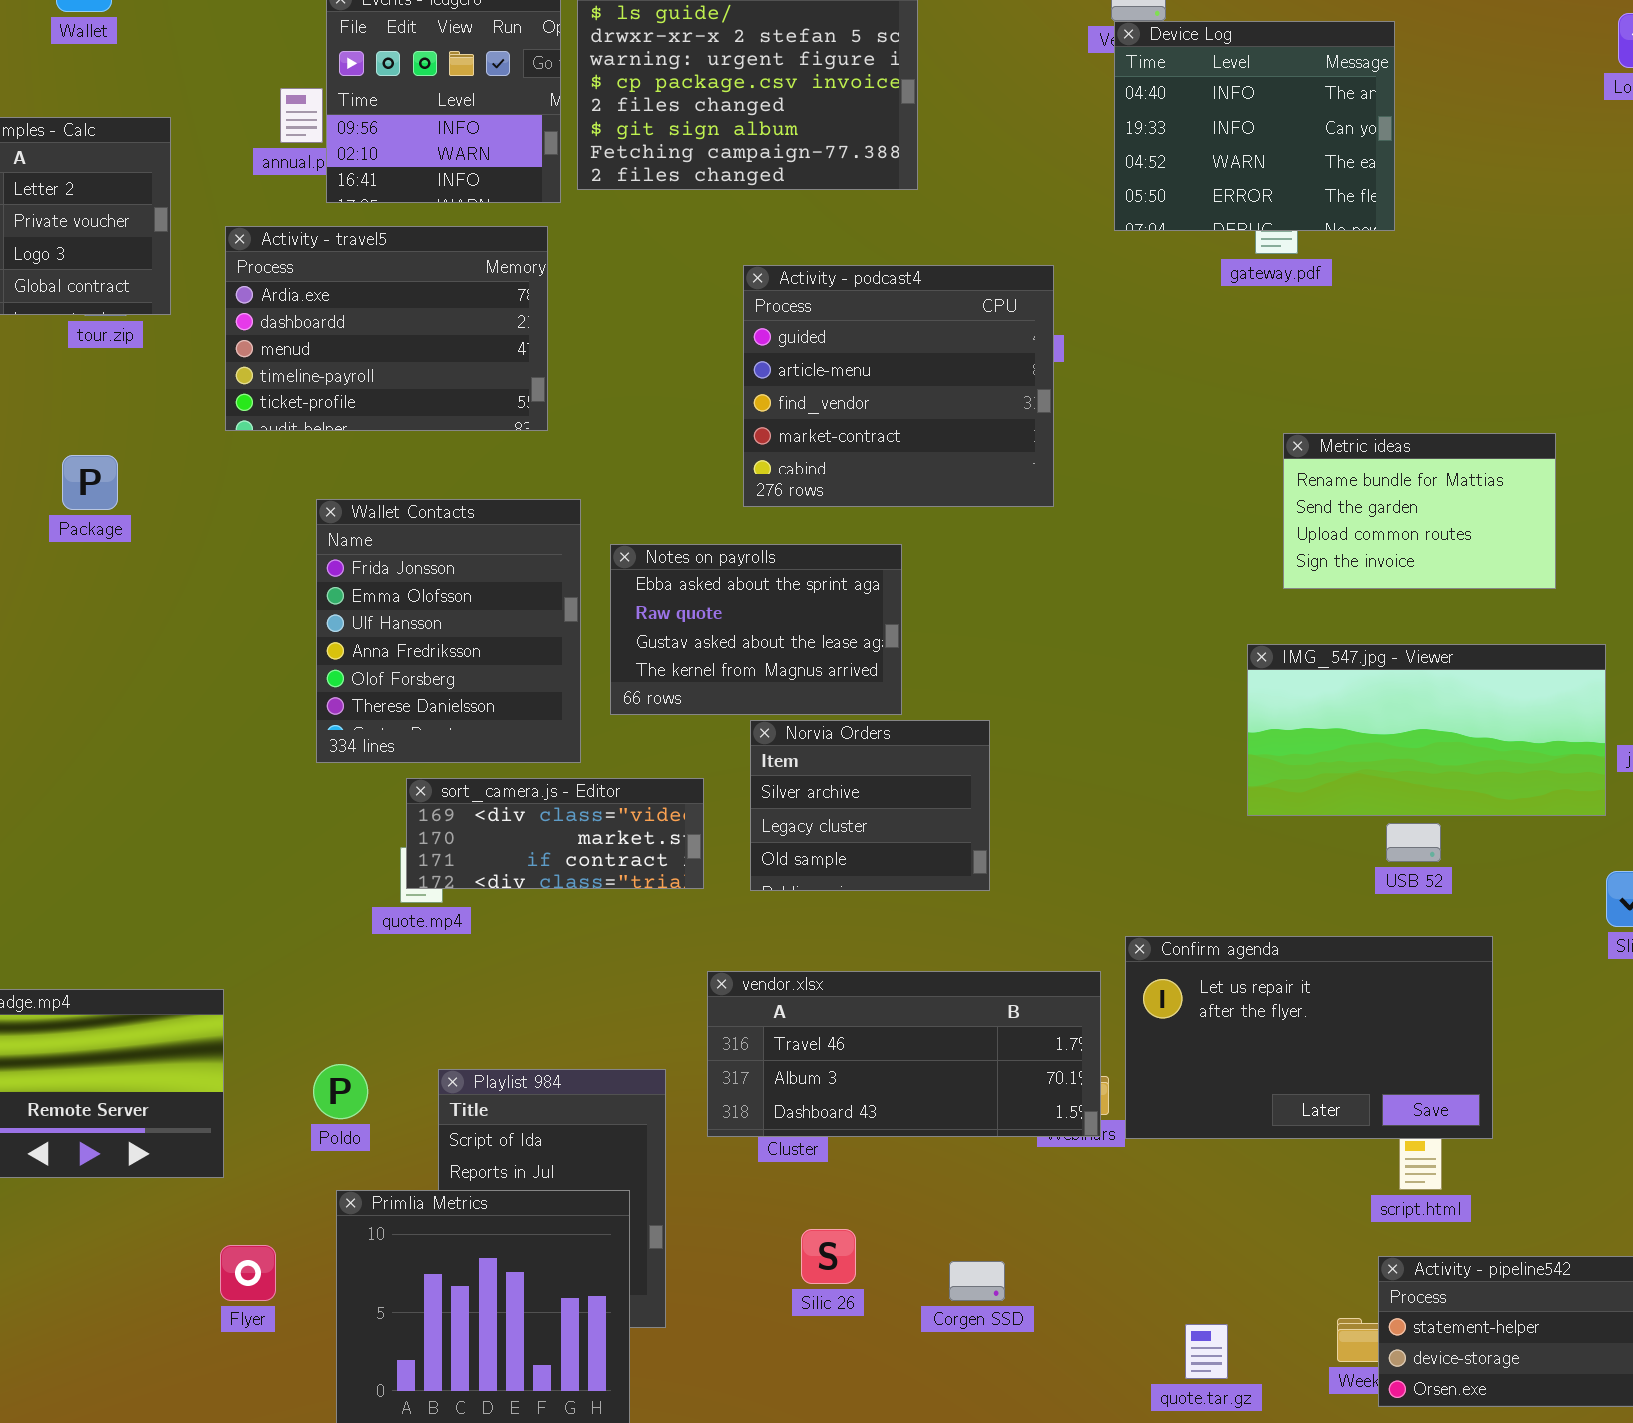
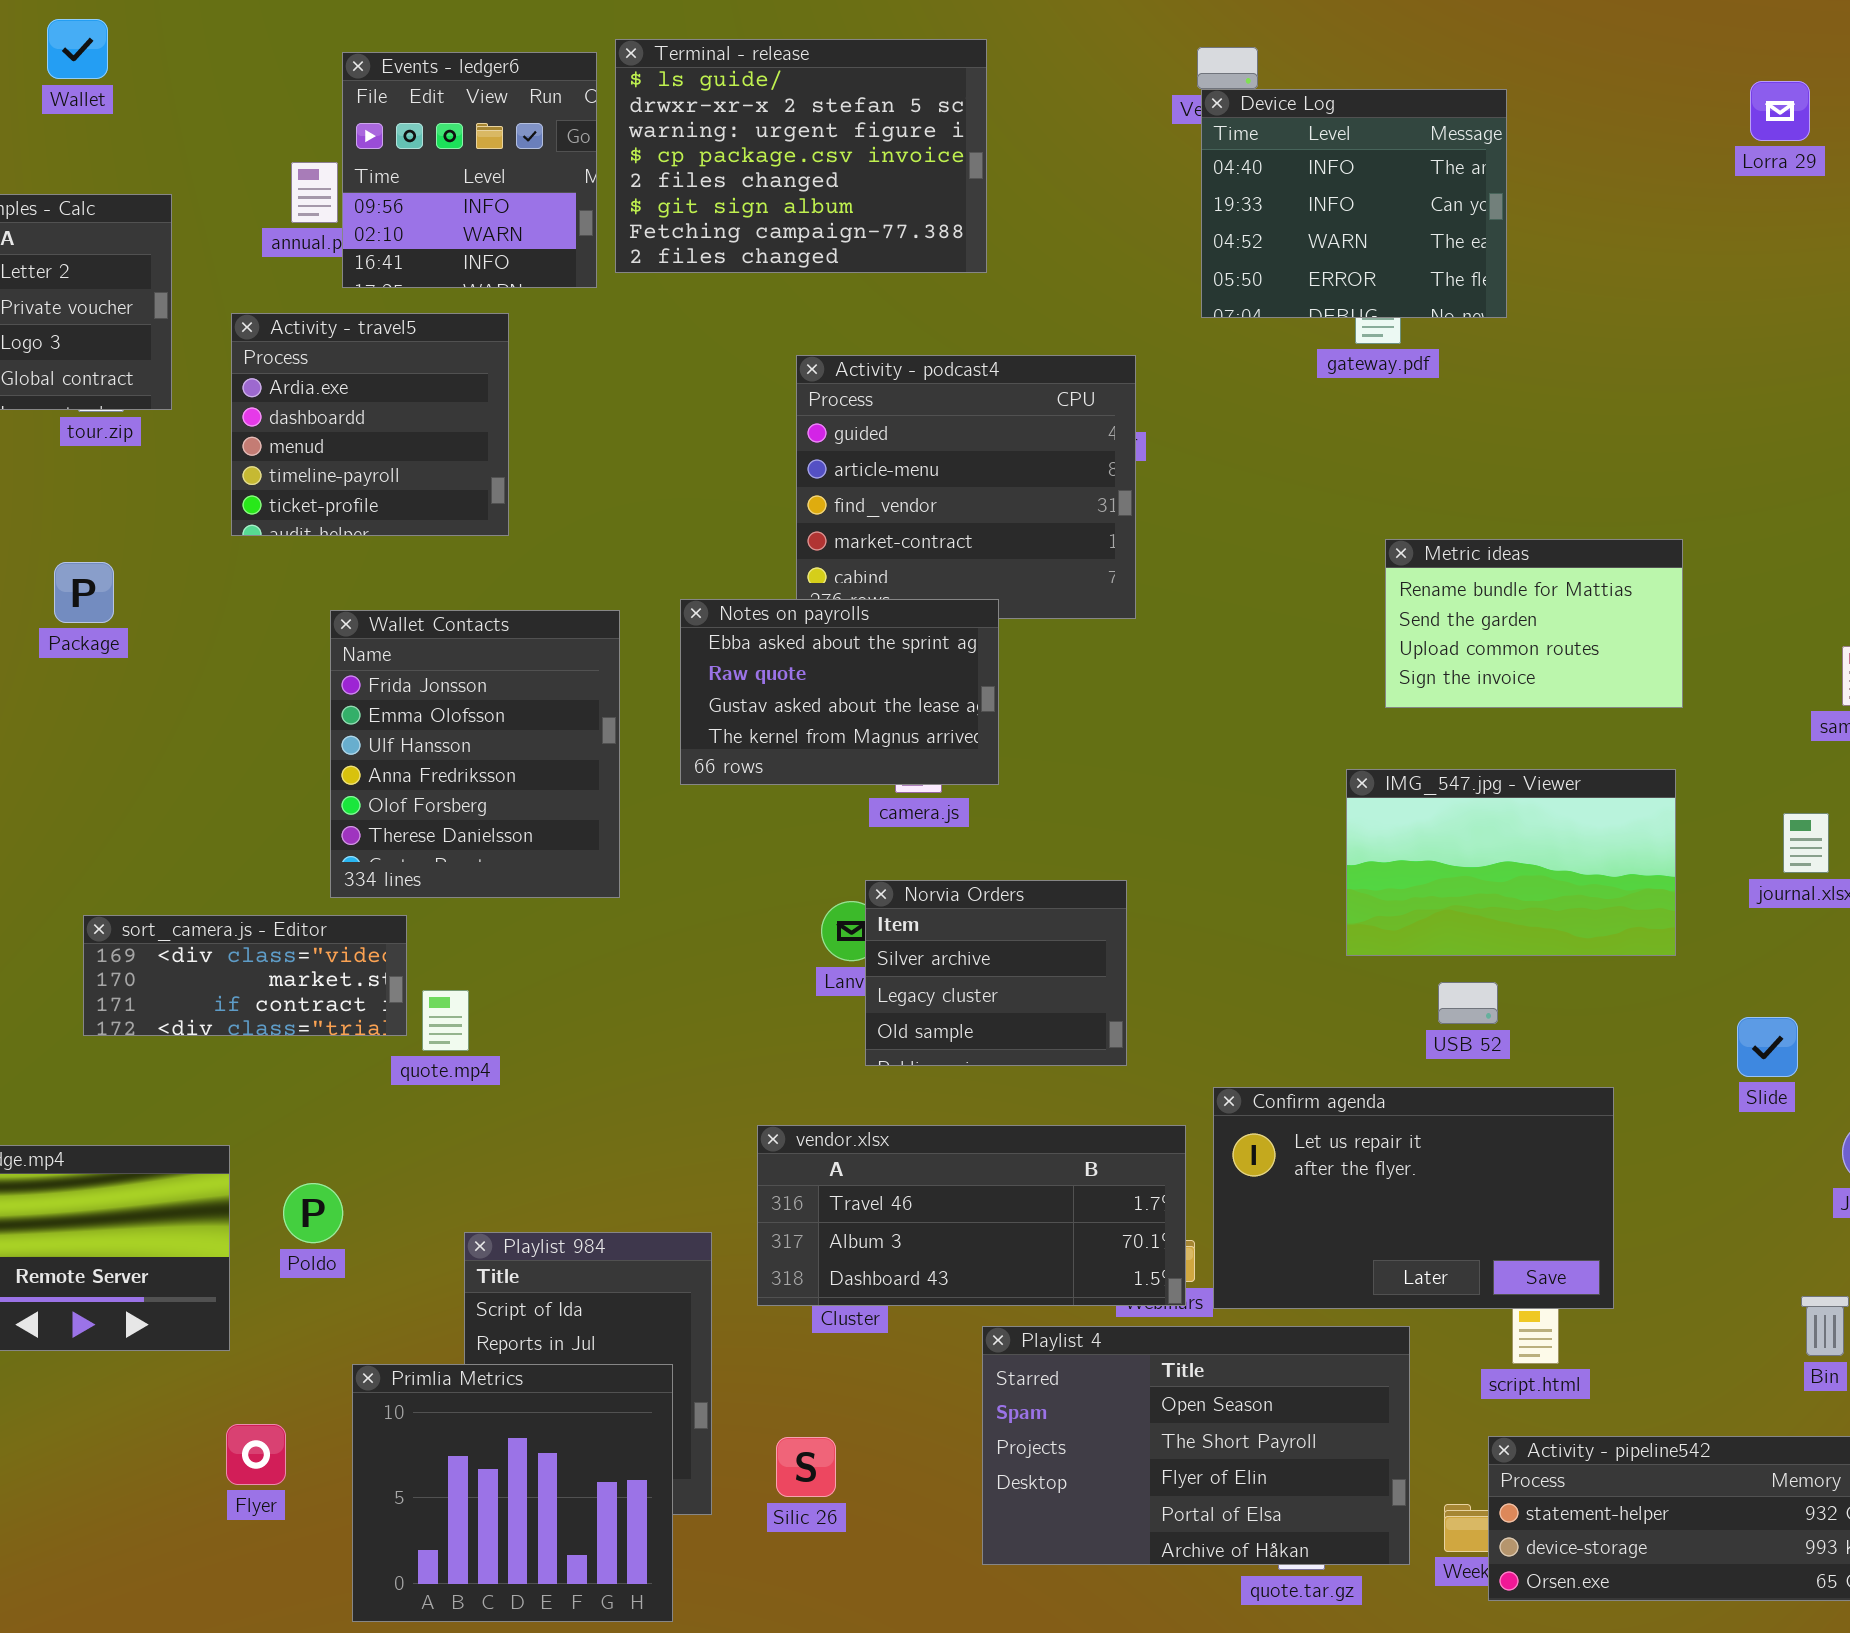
Activity - travel5: [225,226,548,431] -> [231,313,509,536], resized
Notes on payrolls: [610,544,902,715] -> [680,599,999,785], moved
IMG_547.jpg - Viewer: [1247,644,1606,816] -> [1346,769,1676,956], resized
Norvia Orders: [750,720,990,891] -> [865,880,1127,1066], moved
sort_camera.js - Editor: [406,778,704,889] -> [83,915,407,1036], moved
USB 52: [1386,823,1441,862] -> [1438,982,1498,1024], moved
Poldo: [313,1064,368,1119] -> [283,1183,343,1243], moved
Playlist 4: none -> [982,1326,1410,1565], opened
Silic 26: [801,1229,856,1284] -> [776,1437,836,1497], moved

